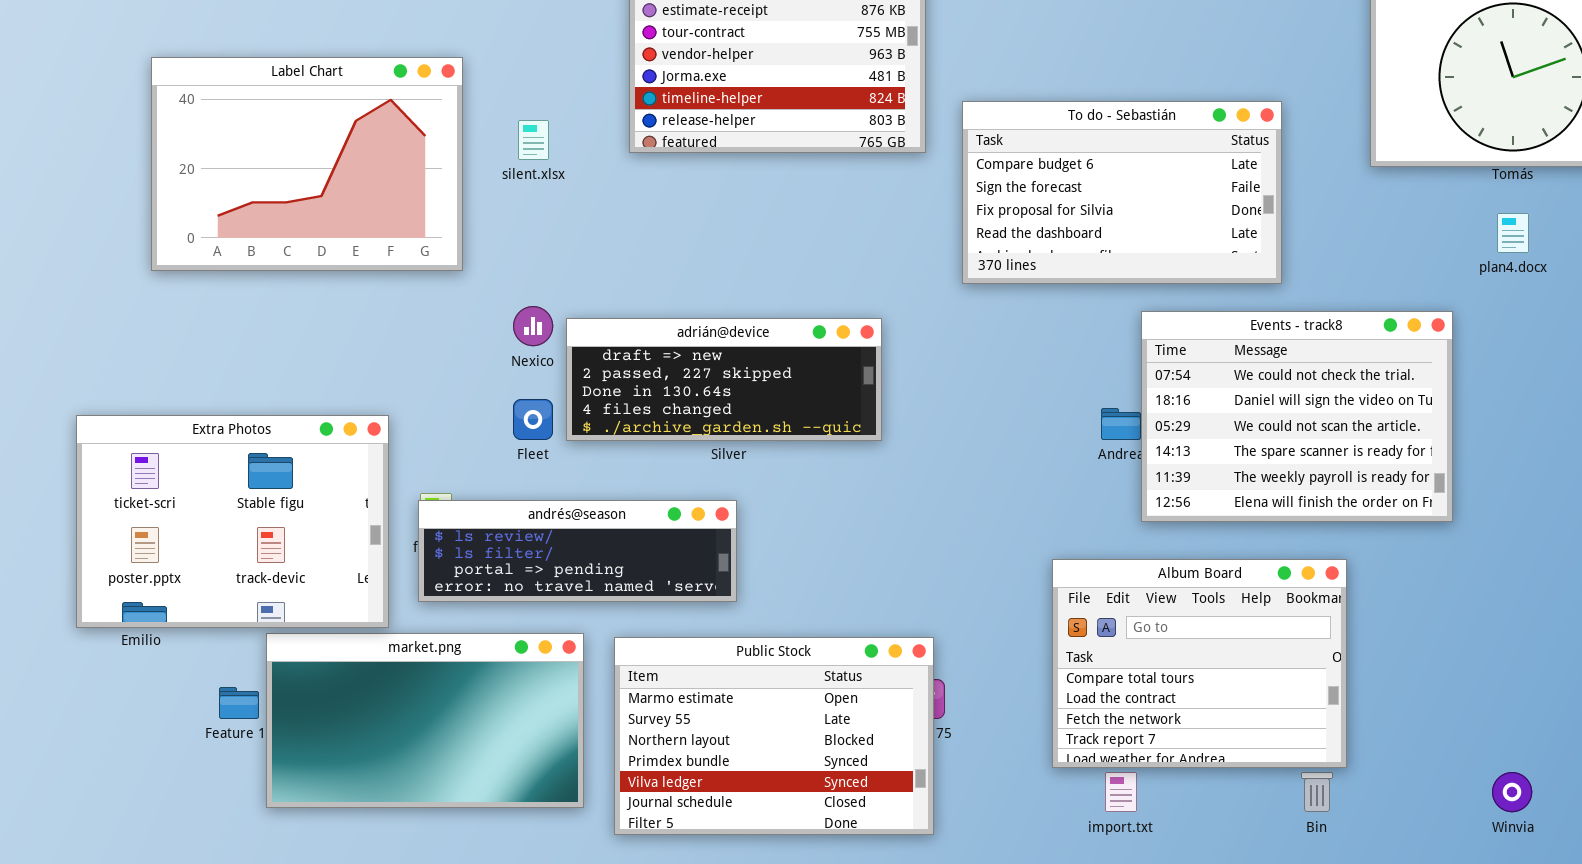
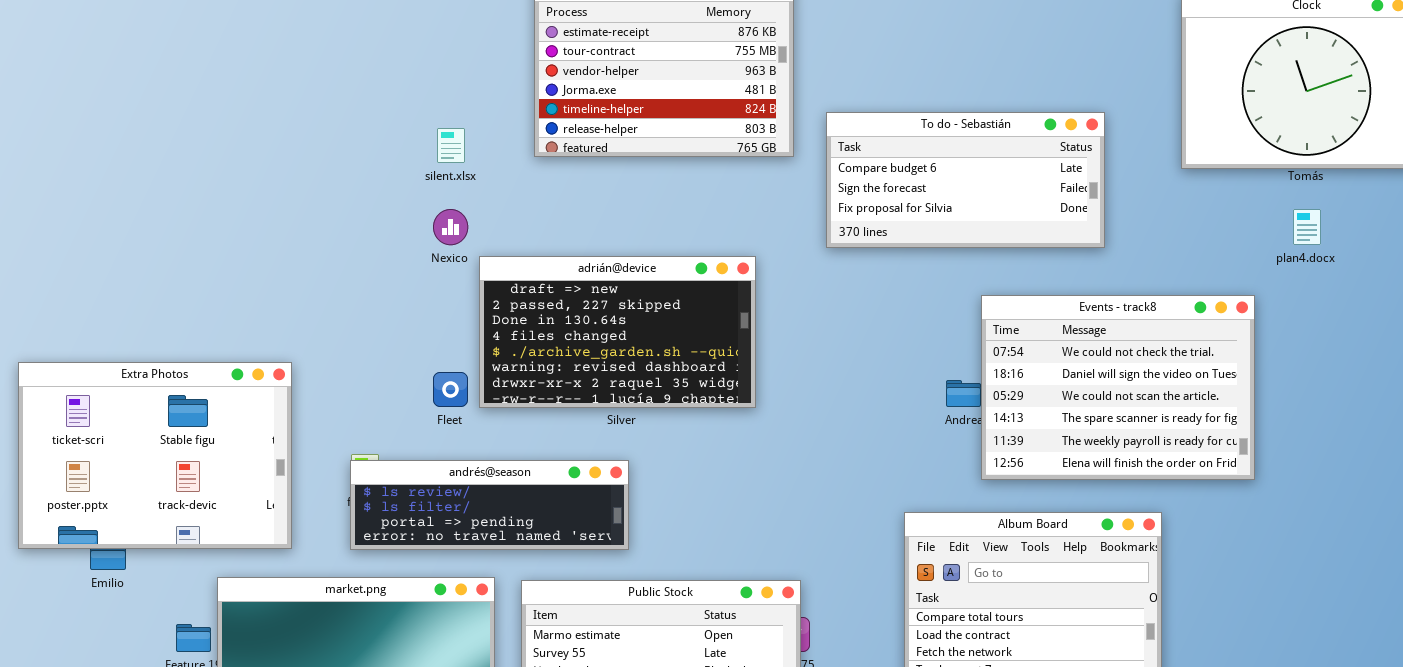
Label Chart: [151,57,463,271] -> none, closed
To do - Sebastián: [962,101,1282,284] -> [826,112,1105,248], resized
Nexico: [513,306,553,346] -> [433,209,468,245], moved
adrián@device: [566,318,882,441] -> [479,256,756,408], resized
Extra Photos: [76,415,389,628] -> [18,362,292,549], moved

